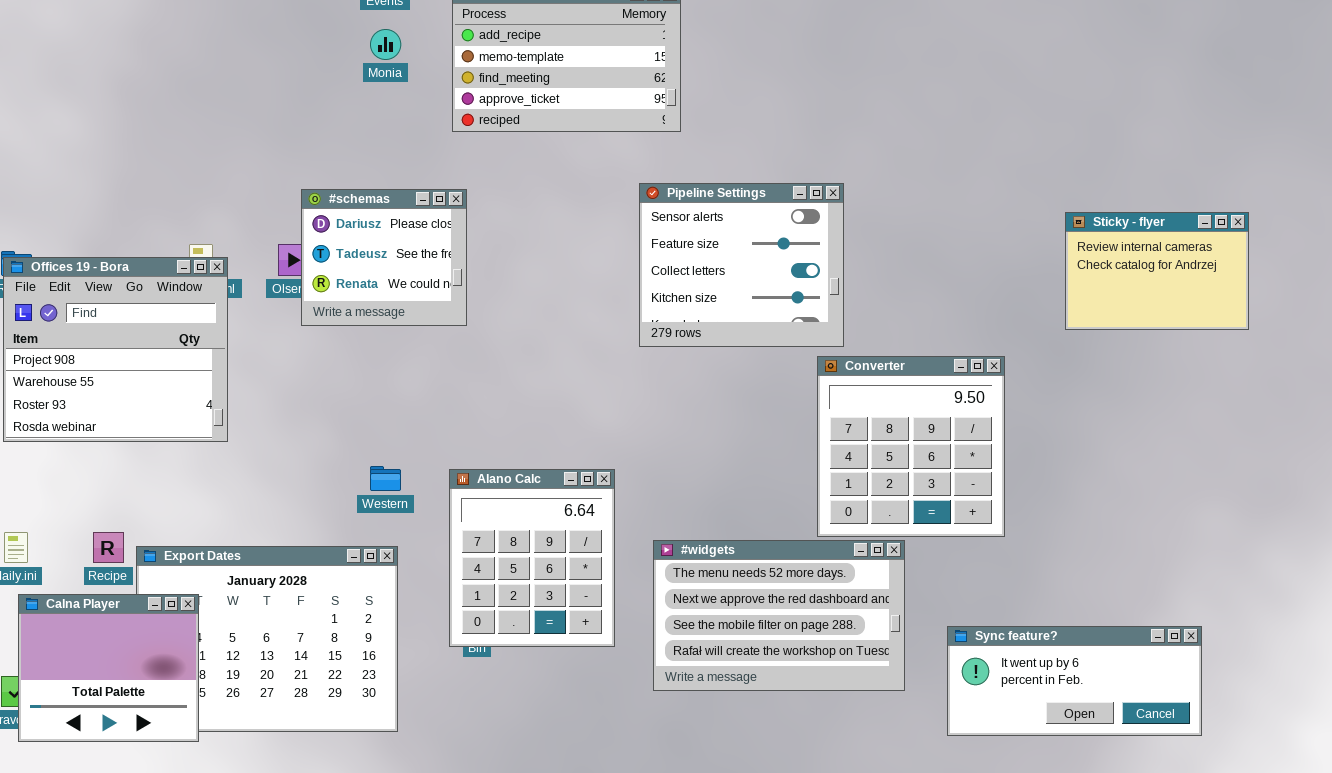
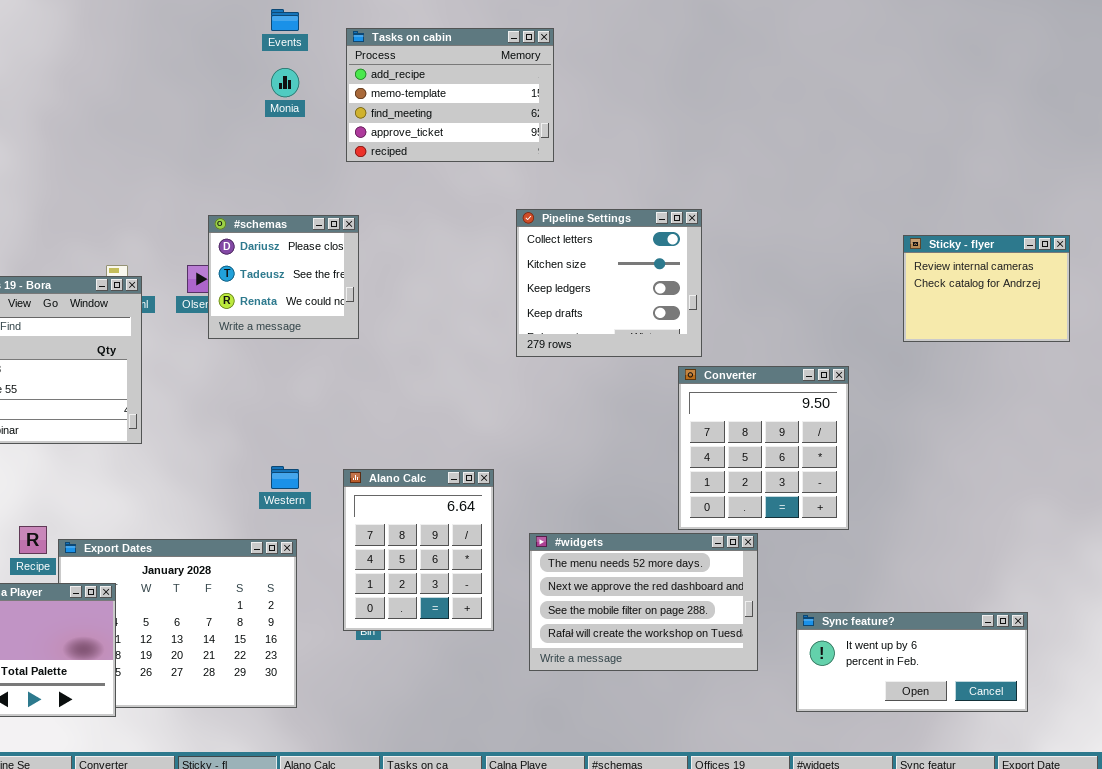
Pipeline Settings: [639,183,844,347] -> [516,209,702,357], scrolled down 2 rows

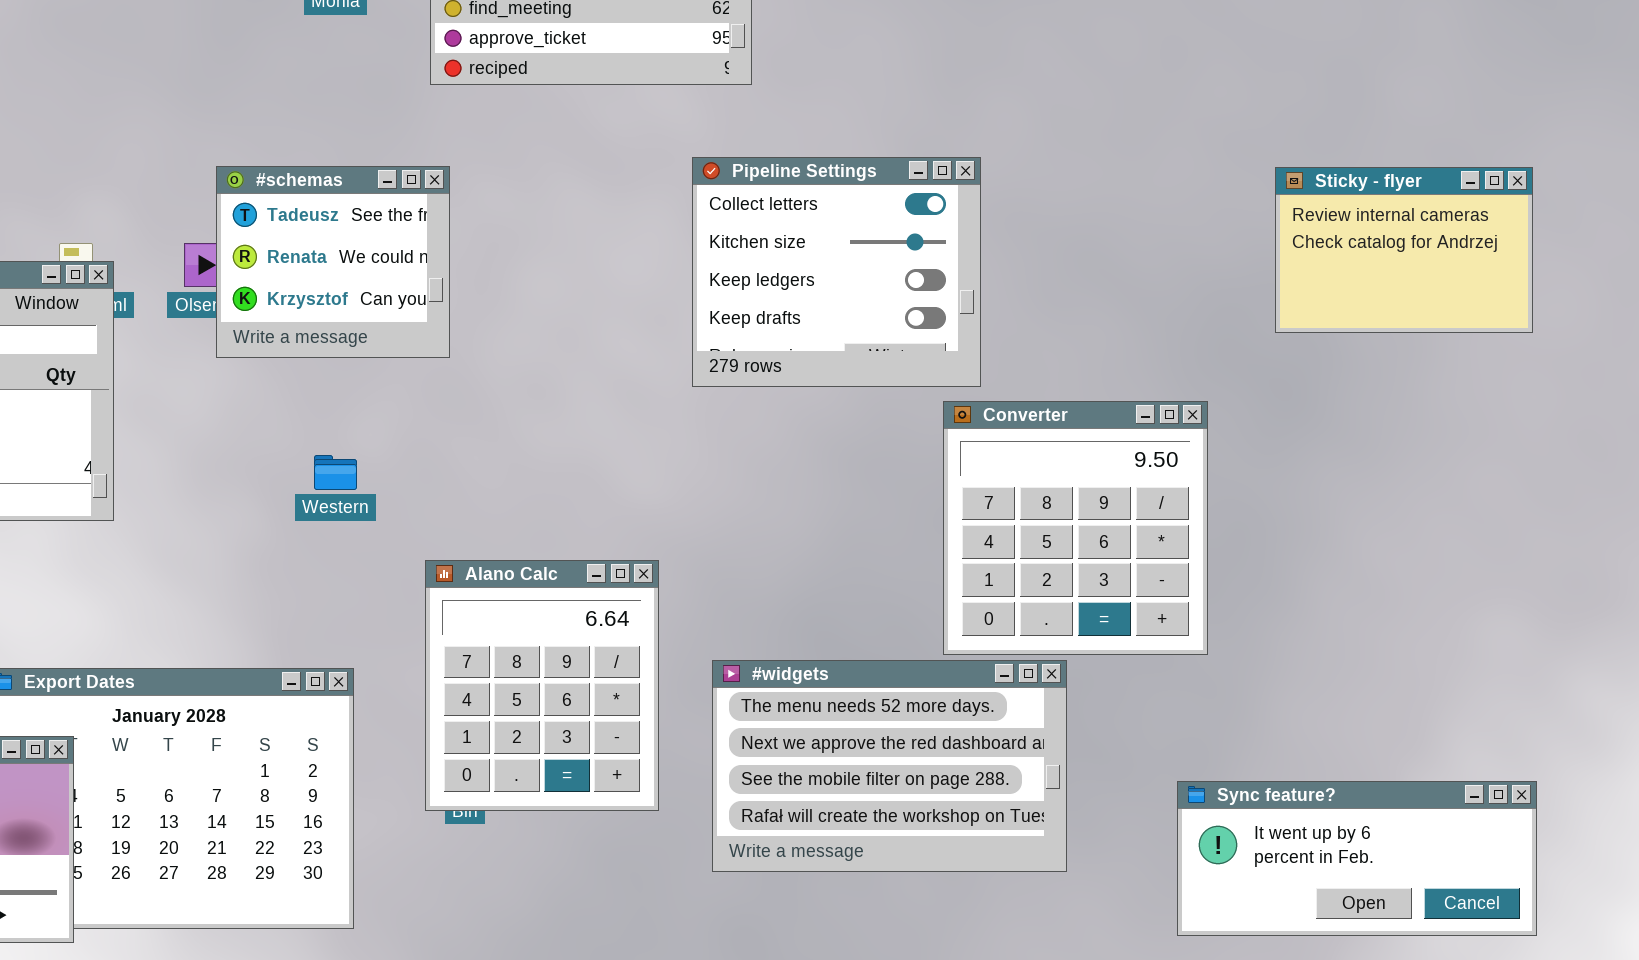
#schemas: [208,215,359,339] -> [216,166,450,358], scrolled down 1 row
Sticky - flyer: [903,235,1070,342] -> [1275,167,1533,333], moved
Western: [271,466,299,489] -> [314,455,357,490], moved
Sync feature?: [796,612,1028,712] -> [1177,781,1537,936], moved

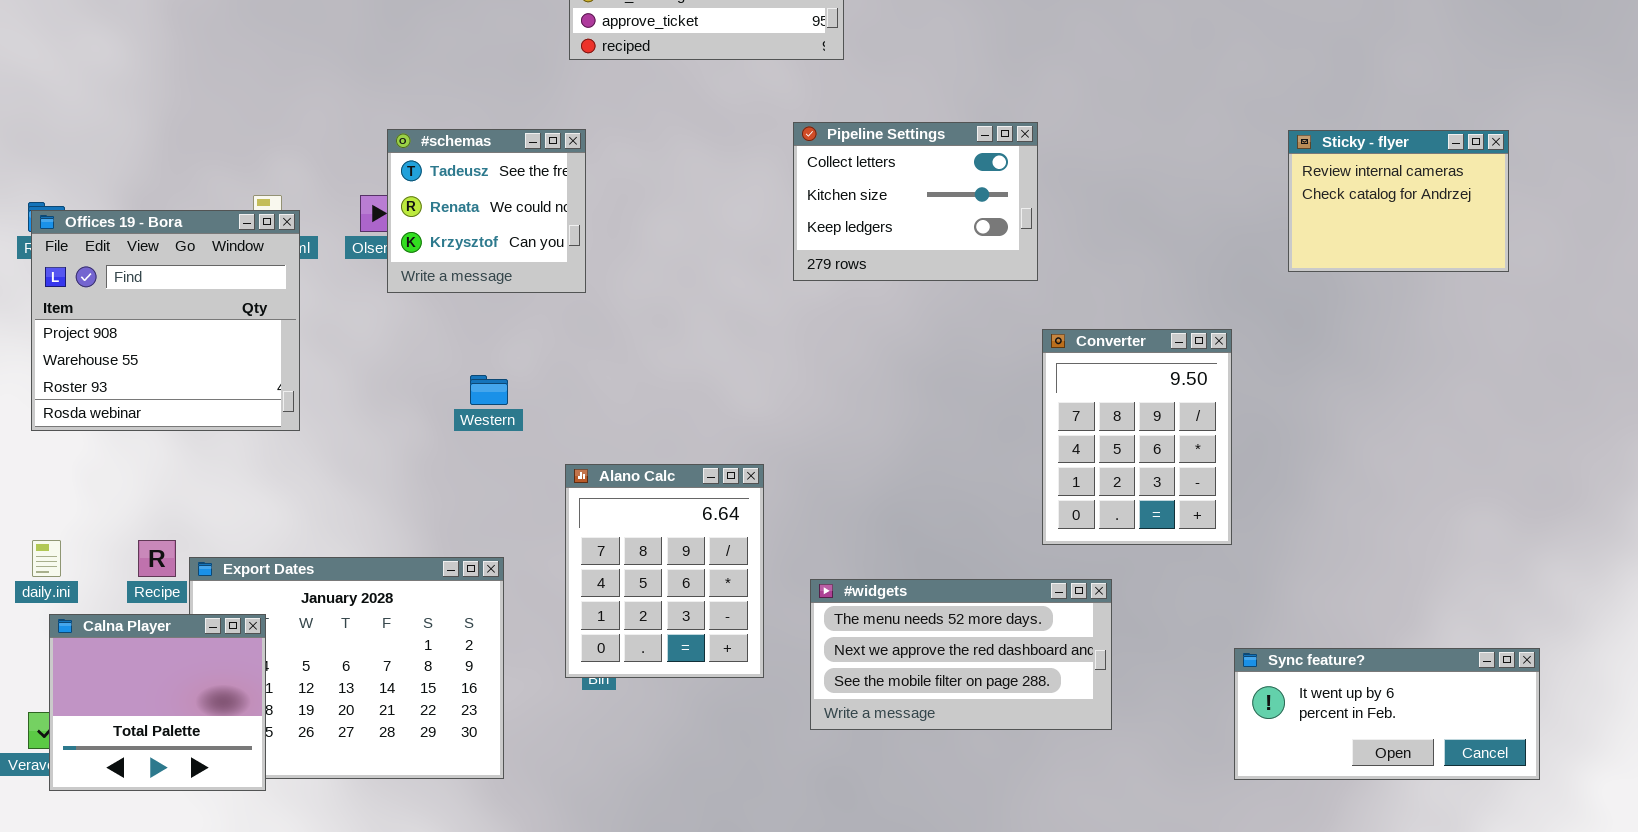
Pipeline Settings: [692,157,981,387] -> [793,122,1038,281], resized
Converter: [943,401,1208,655] -> [1042,329,1232,545], resized
#widgets: [712,660,1067,872] -> [810,579,1112,730], resized
Sync feature?: [1177,781,1537,936] -> [1234,648,1540,780], moved

